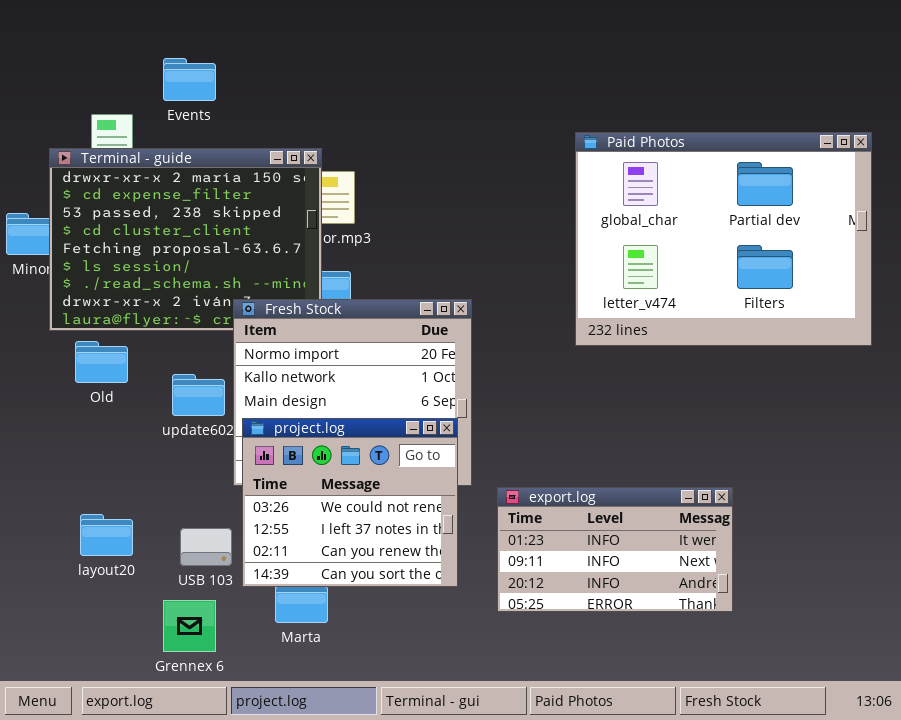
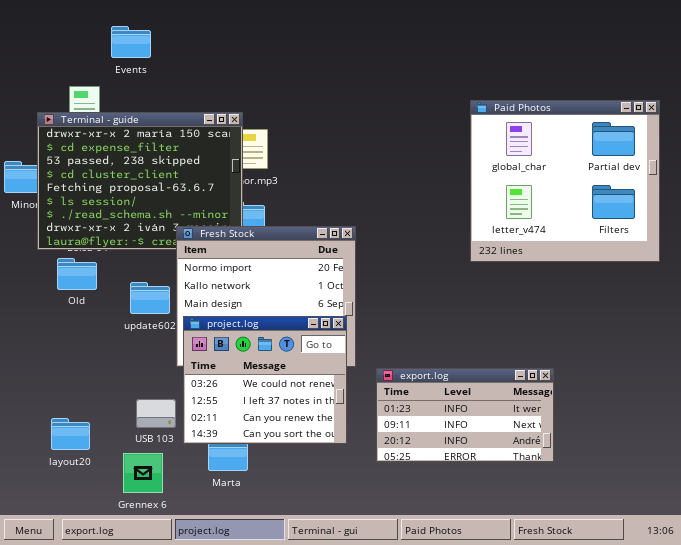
Events: [163,58,216,101] -> [111,26,151,58], moved
Paid Photos: [575,132,872,346] -> [470,100,660,262], resized
layout20: [80,514,133,556] -> [51,418,90,450], moved

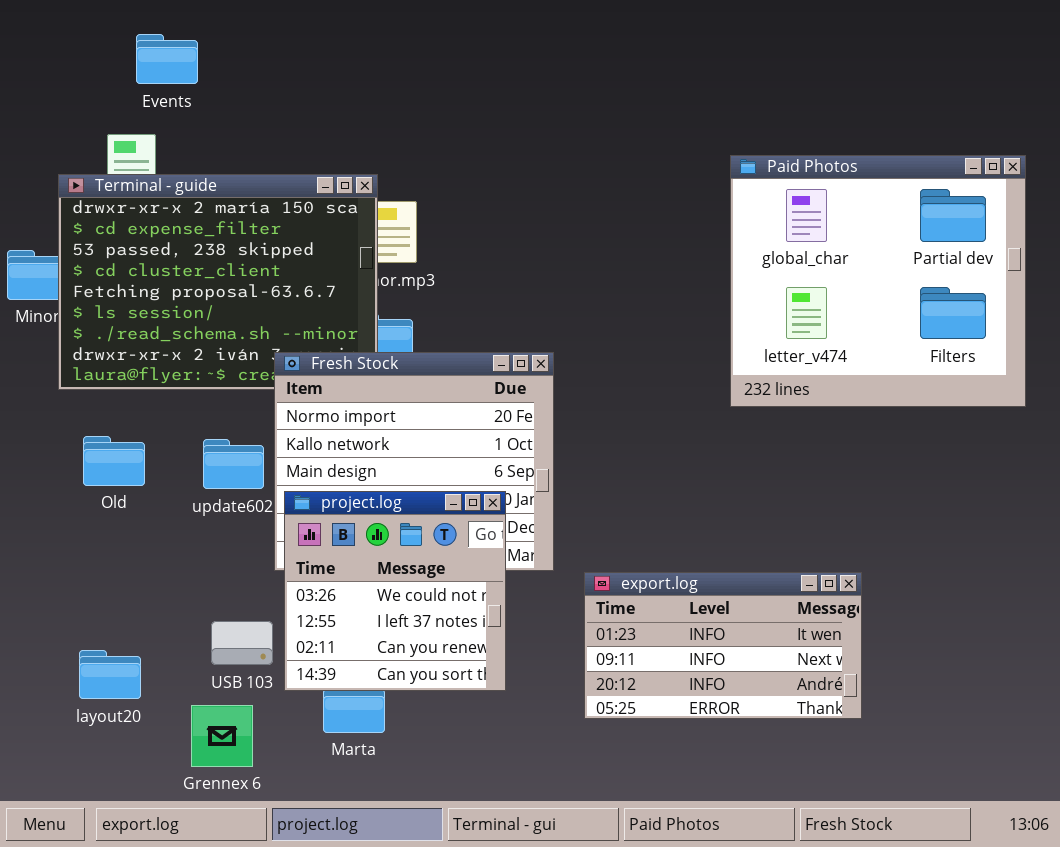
Events: [111,26,151,58] -> [136,34,198,84], moved
Old: [57,258,97,290] -> [83,436,145,486], moved
project.log: [183,316,347,444] -> [284,491,506,691], resized

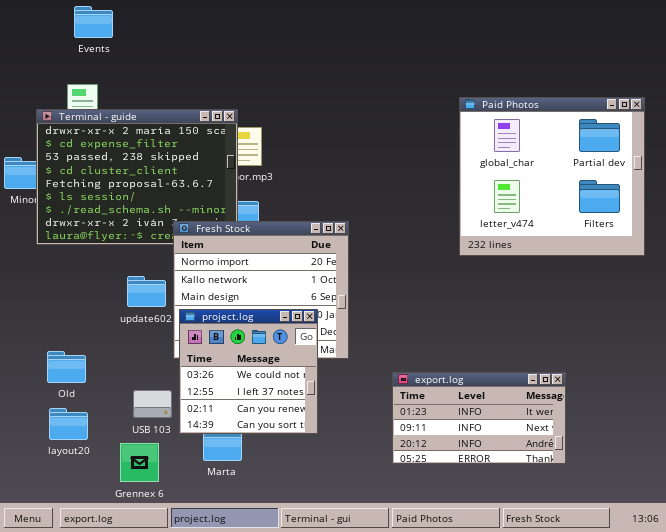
Events: [136,34,198,84] -> [74,6,113,38], moved
Old: [83,436,145,486] -> [47,351,86,383], moved
export.log: [584,572,862,719] -> [392,372,566,464], moved

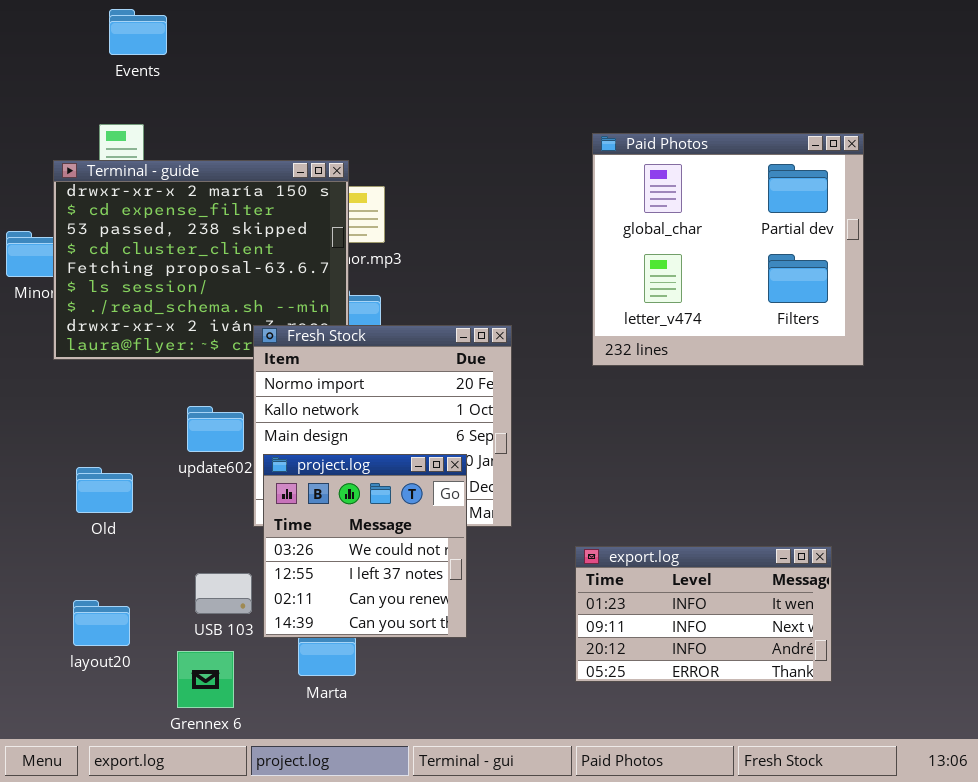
Paid Photos: [459,97,645,256] -> [592,133,864,366], moved
Old: [47,351,86,383] -> [76,467,133,513], moved

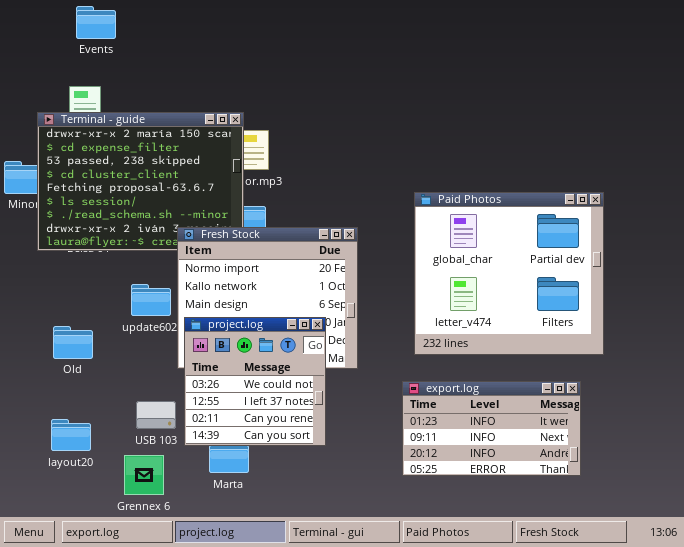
Paid Photos: [592,133,864,366] -> [414,192,604,355], moved

